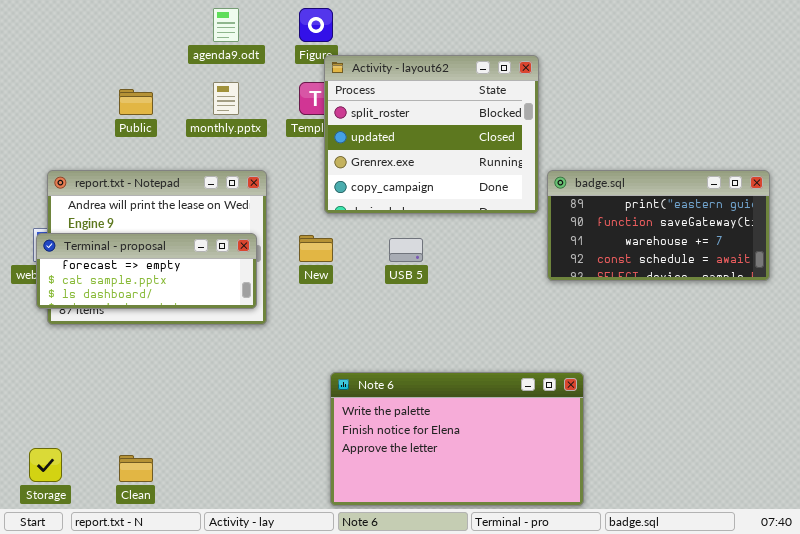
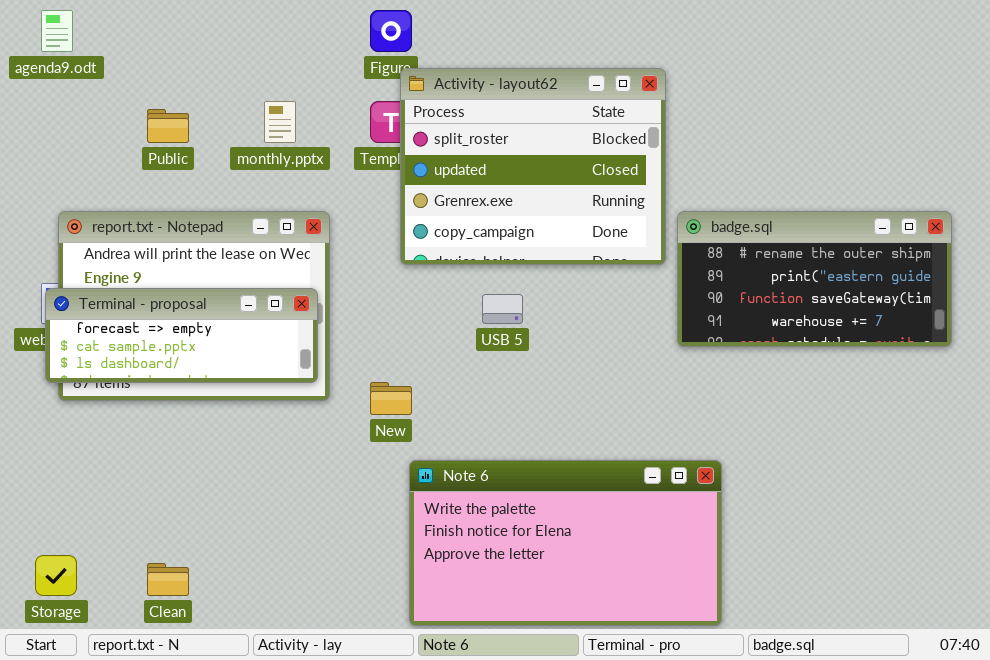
agenda9.odt: [213,8,239,42] -> [41,10,73,52], moved
badge.sql: [547,170,770,281] -> [677,211,952,347], scrolled up 1 row
New: [299,235,333,262] -> [370,382,412,415], moved

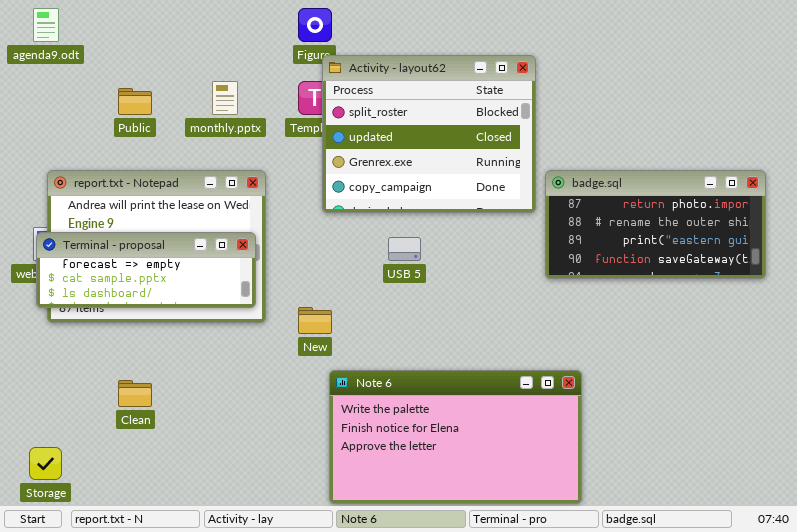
badge.sql: [677,211,952,347] -> [545,170,766,279], scrolled up 1 row
Clean: [147,563,189,596] -> [118,380,152,407], moved

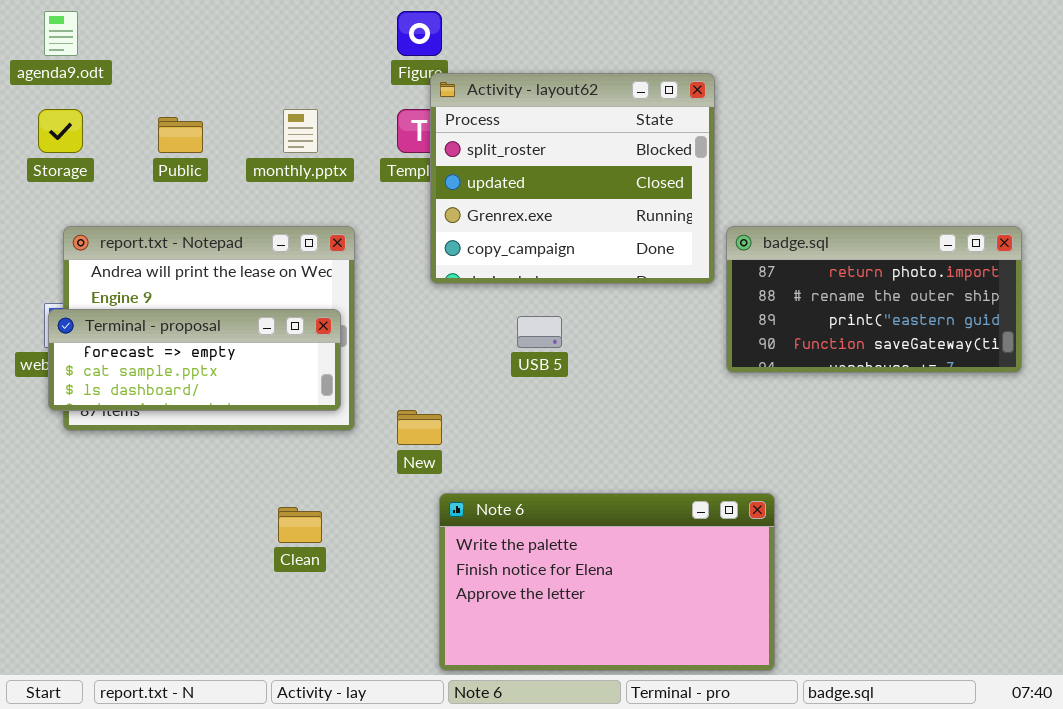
Clean: [118,380,152,407] -> [278,507,322,543], moved
Storage: [29,447,62,480] -> [38,109,83,153], moved

